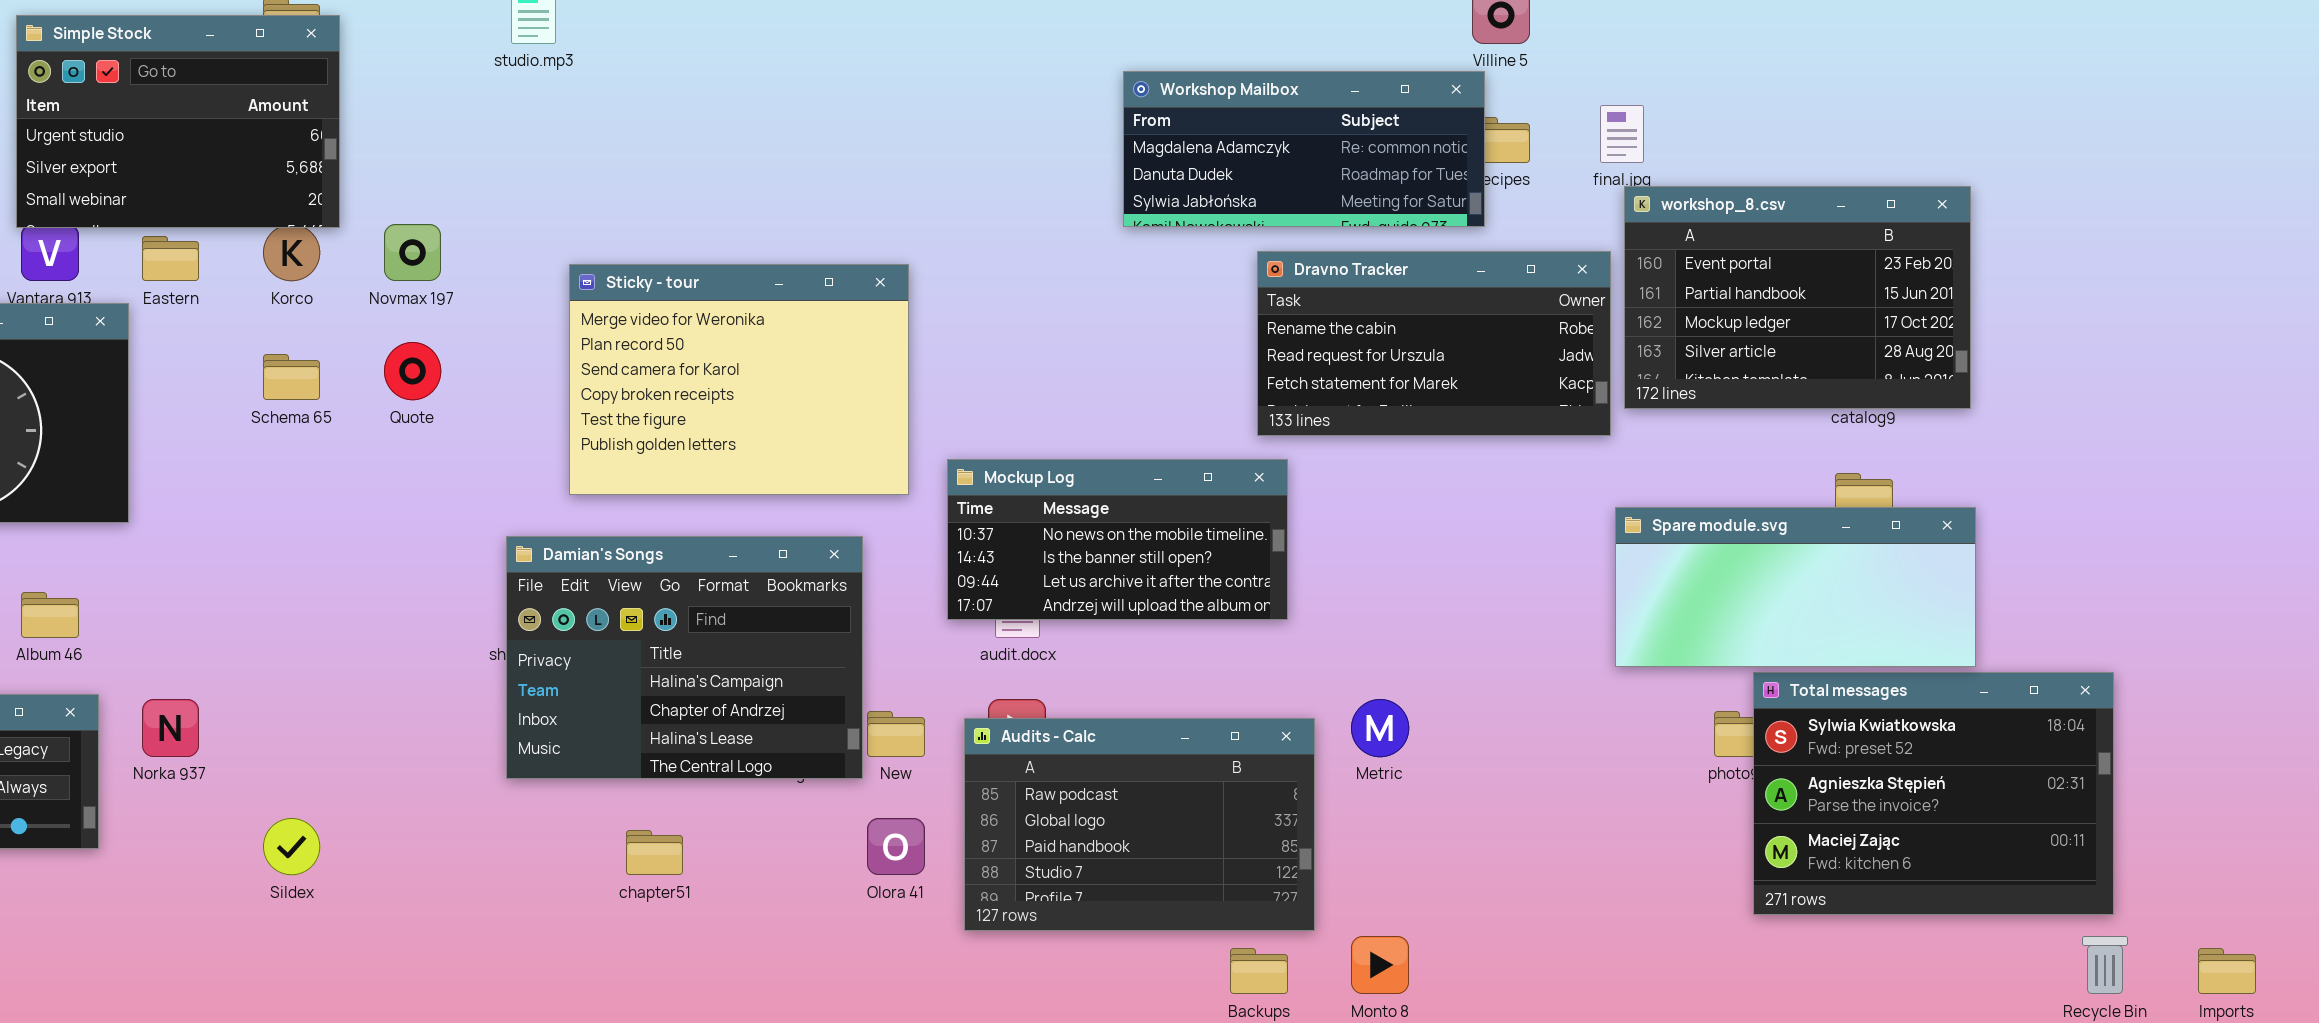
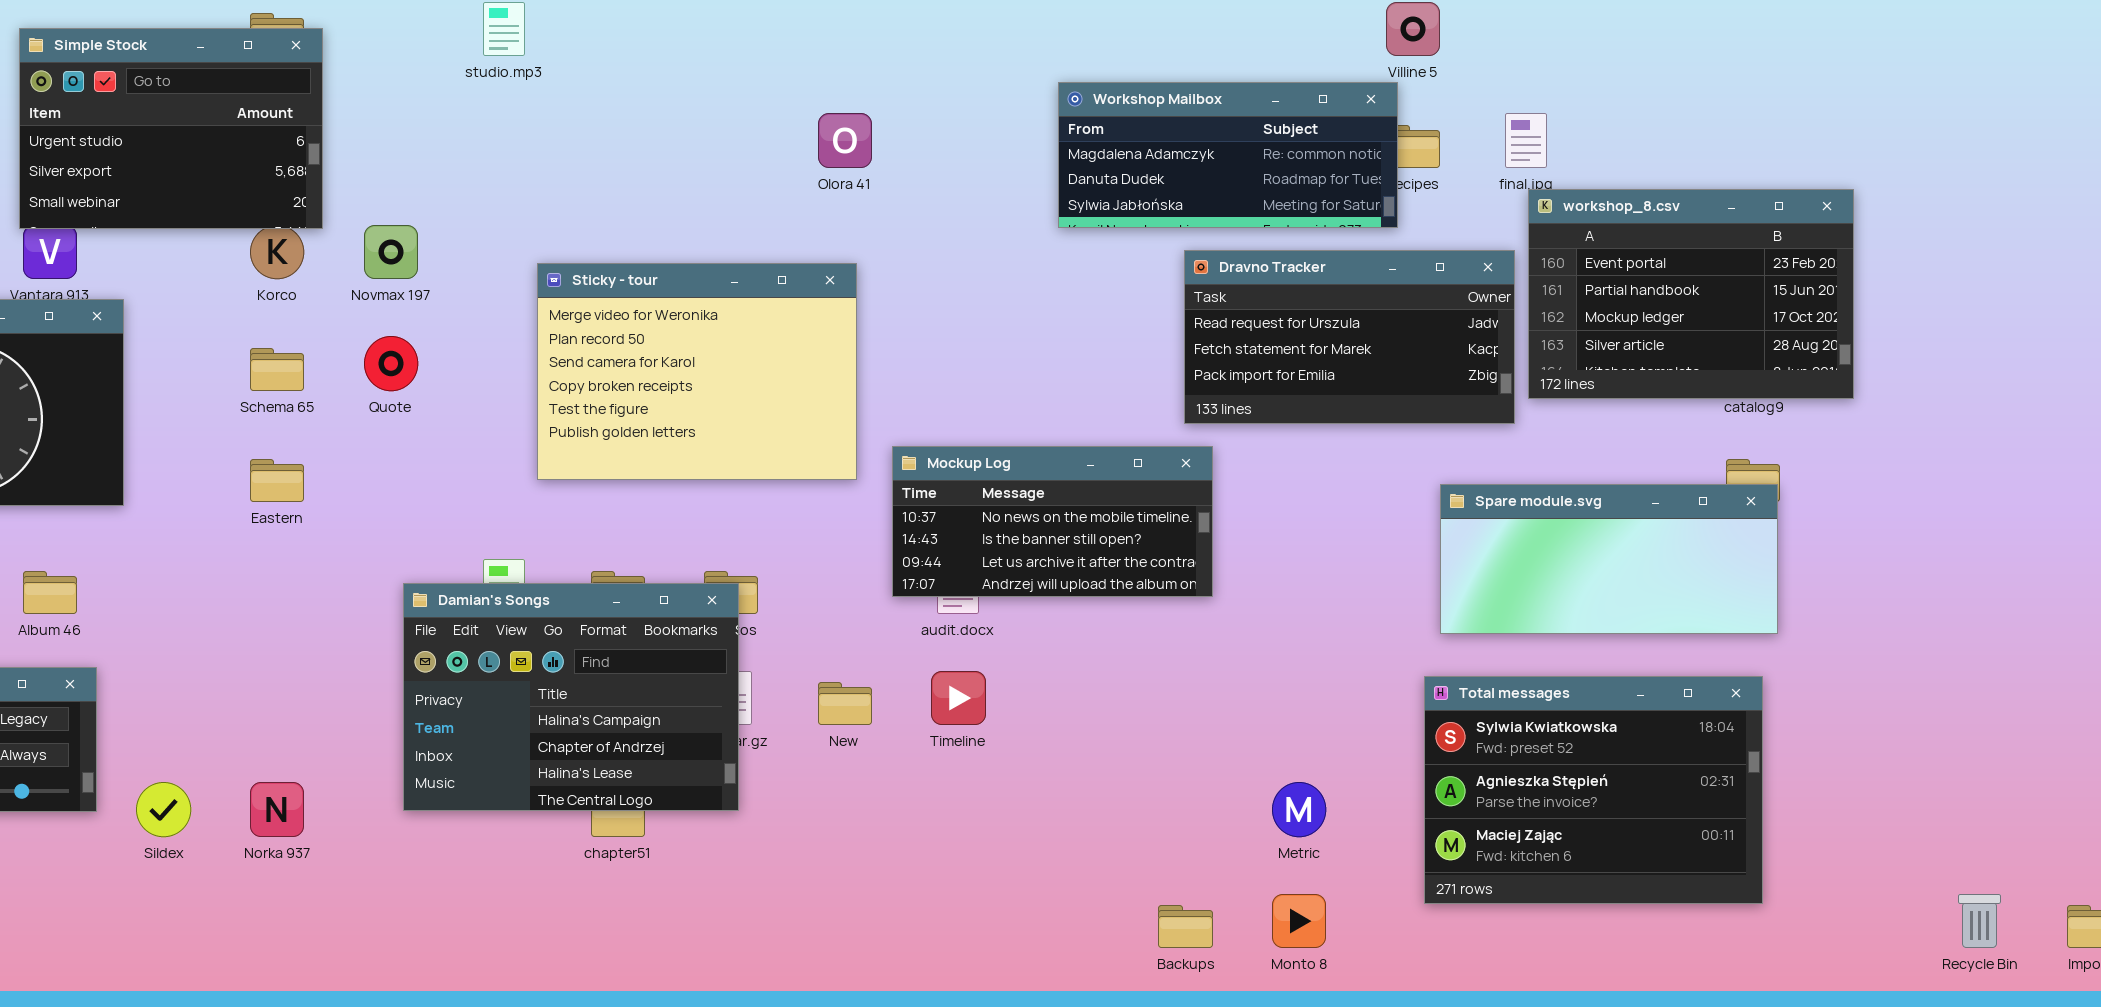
Eastern: [142,236,199,281] -> [250,459,304,502], moved
Dravno Tracker: [1257,251,1611,436] -> [1184,250,1515,424], scrolled down 1 row
Spare module.svg: [1615,507,1976,667] -> [1440,484,1778,634], moved
Damian's Songs: [506,536,863,779] -> [403,583,739,811], moved
Total messages: [1753,672,2114,915] -> [1424,676,1763,904], moved
Norka 937: [142,699,199,757] -> [250,782,304,837], moved
Metric: [1351,699,1409,757] -> [1272,782,1326,837], moved
Audits - Calc: [964,718,1315,931] -> none, closed
Sildex: [263,818,320,875] -> [136,782,191,837], moved
Olora 41: [867,818,925,875] -> [818,113,872,168], moved

